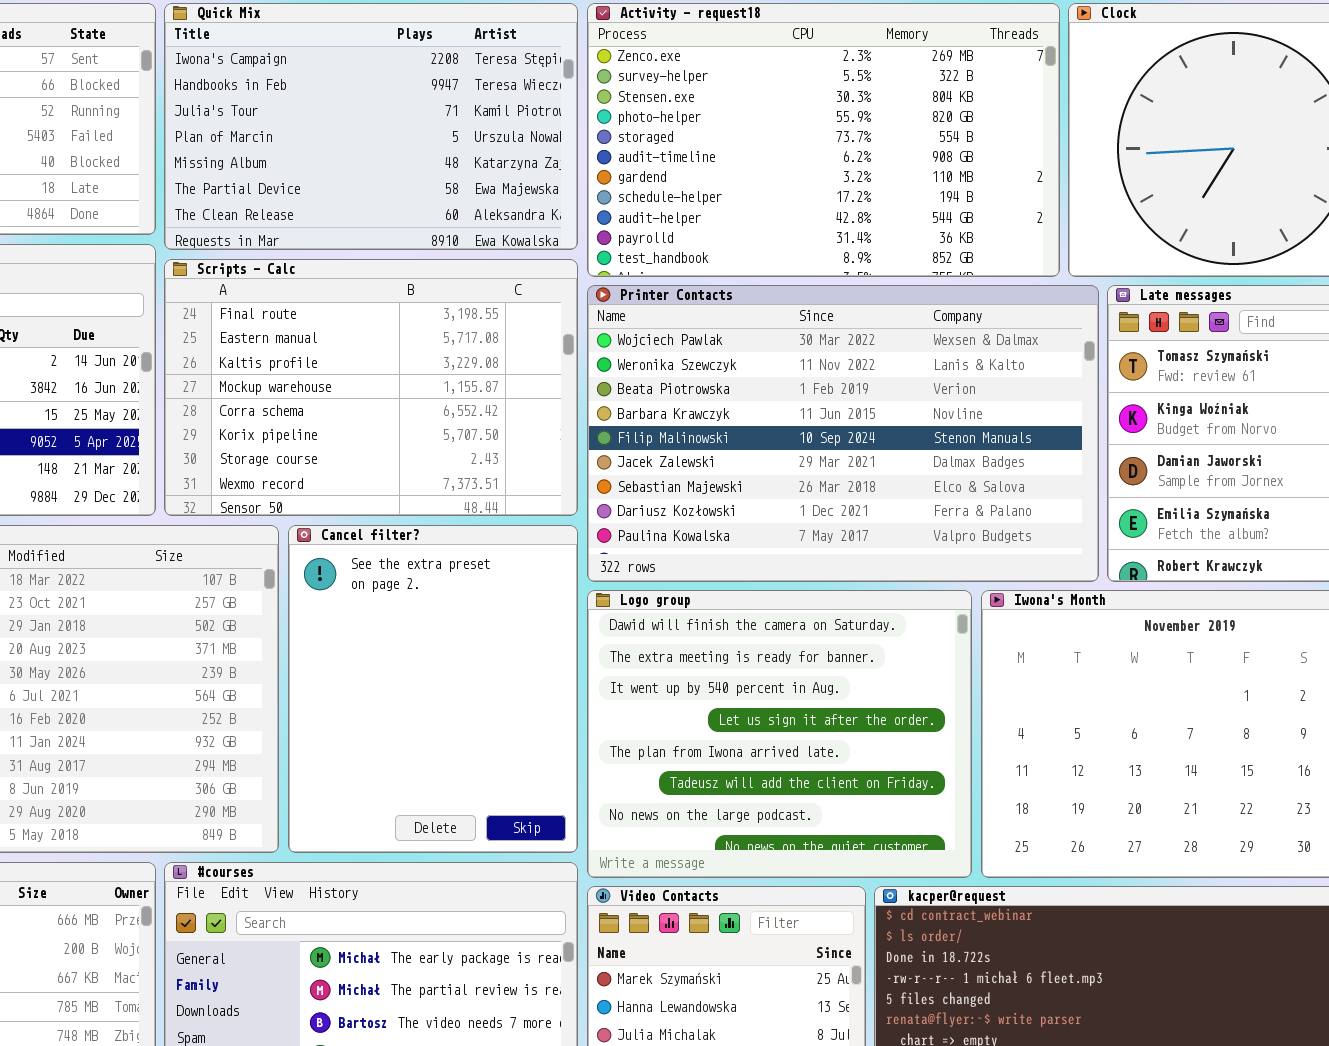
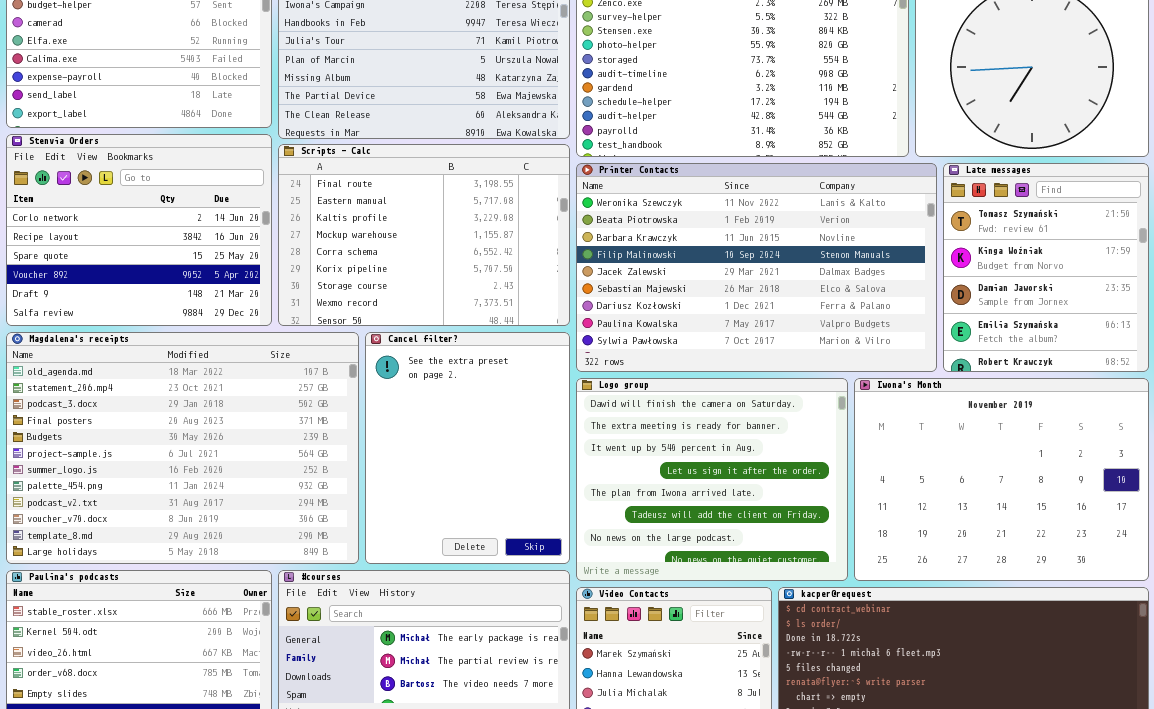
Printer Contacts: [587,285,1099,582] -> [576,163,937,372], scrolled down 1 row

